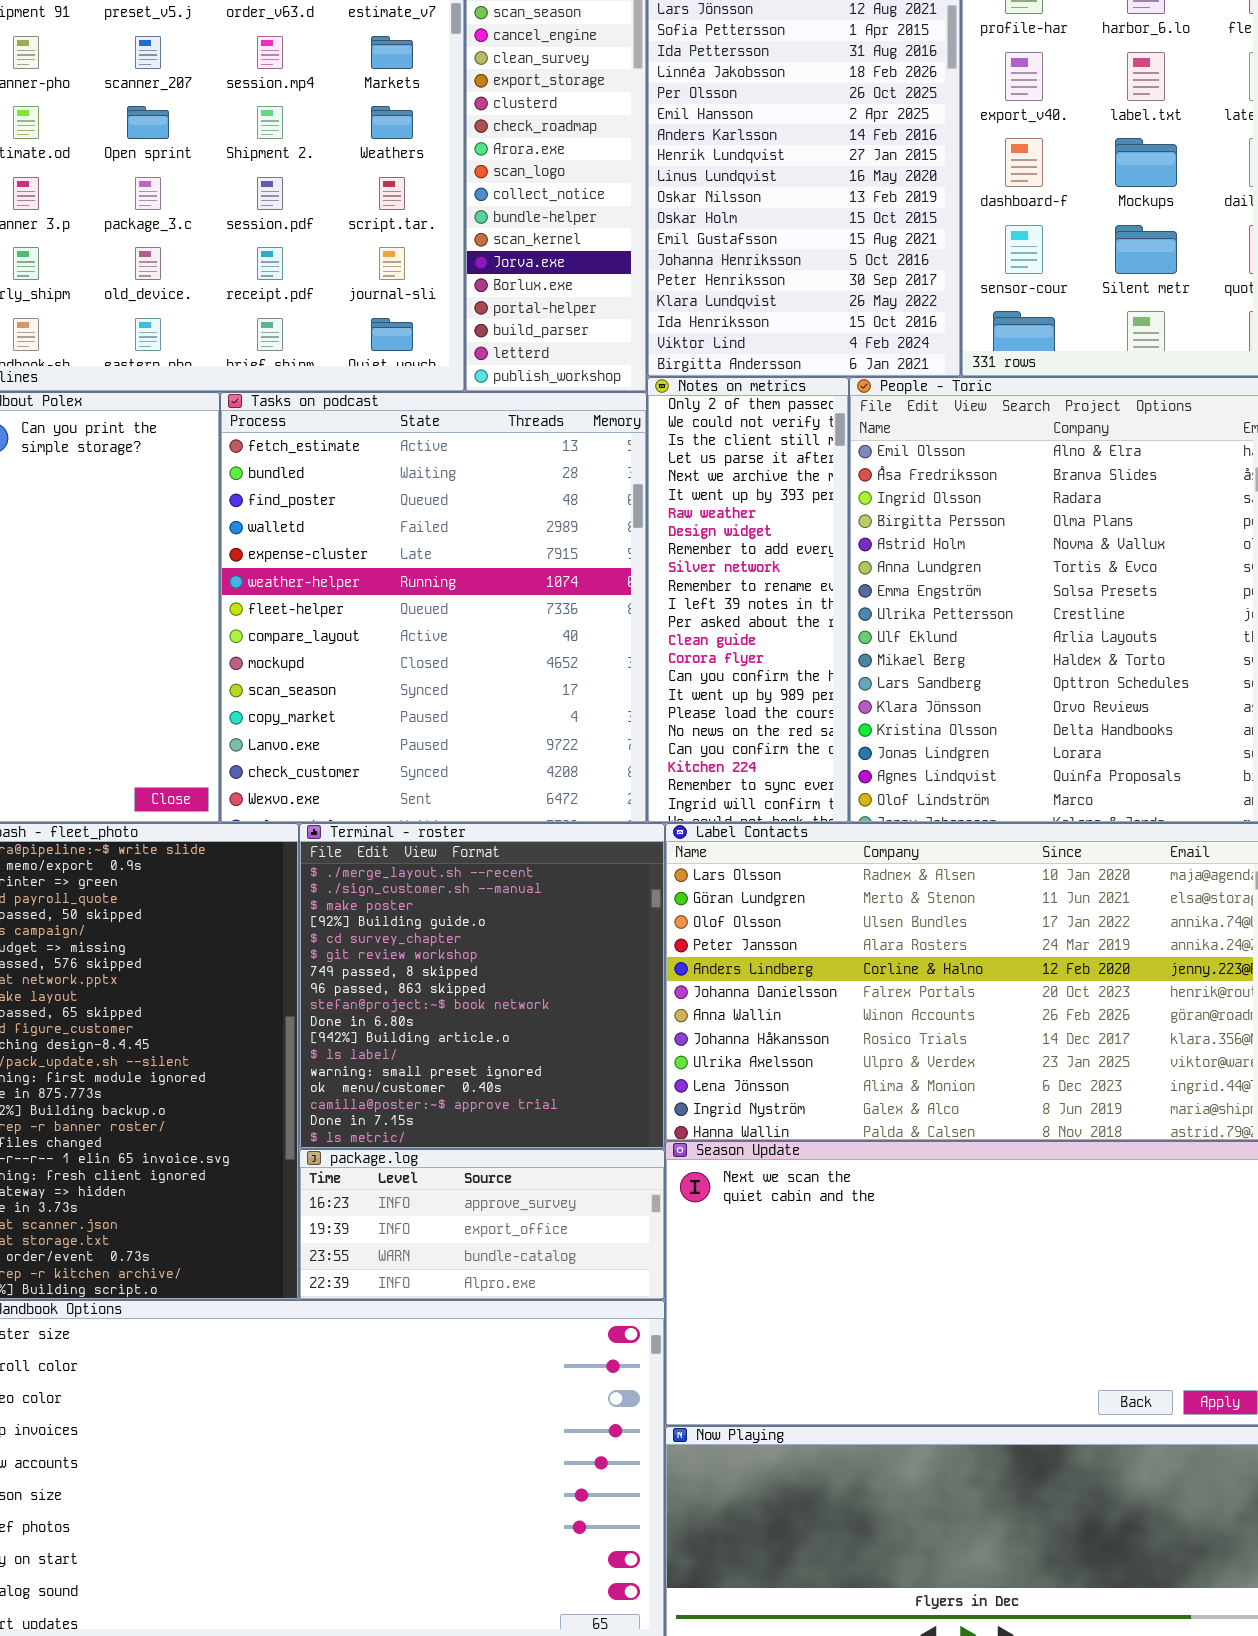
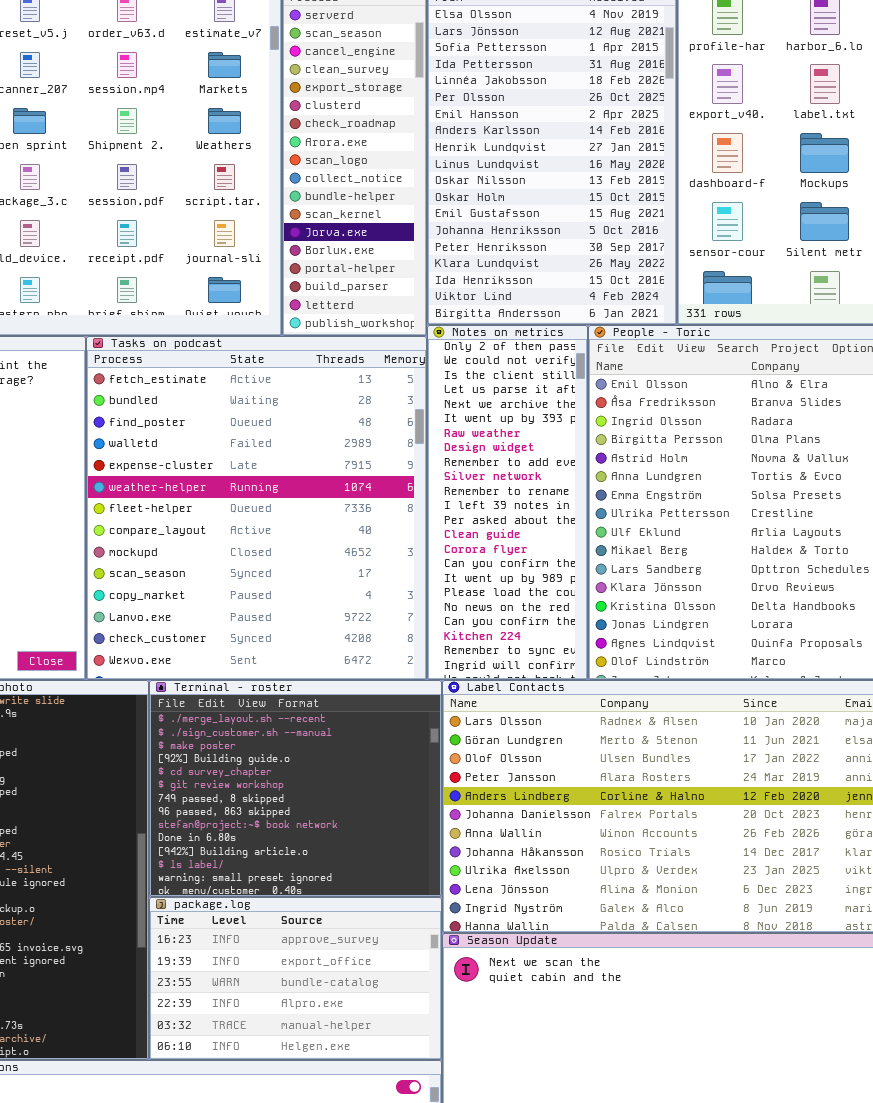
Terminal - roster: [299,823,665,1149] -> [149,680,442,897], resized
package.log: [299,1149,665,1300] -> [149,897,442,1060], resized

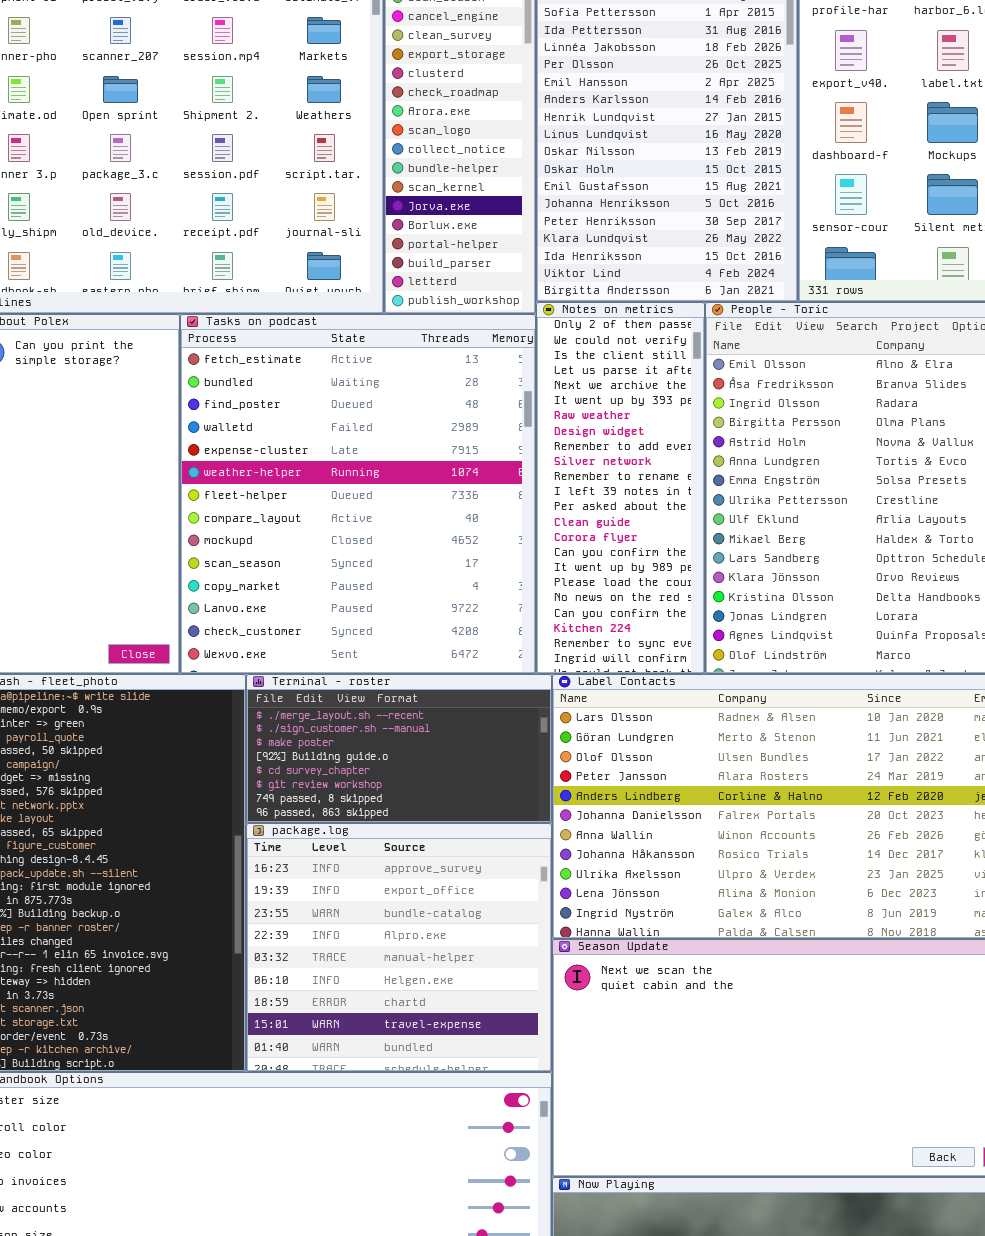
Terminal - roster: [149,680,442,897] -> [246,674,552,823], resized
package.log: [149,897,442,1060] -> [246,823,552,1072], resized

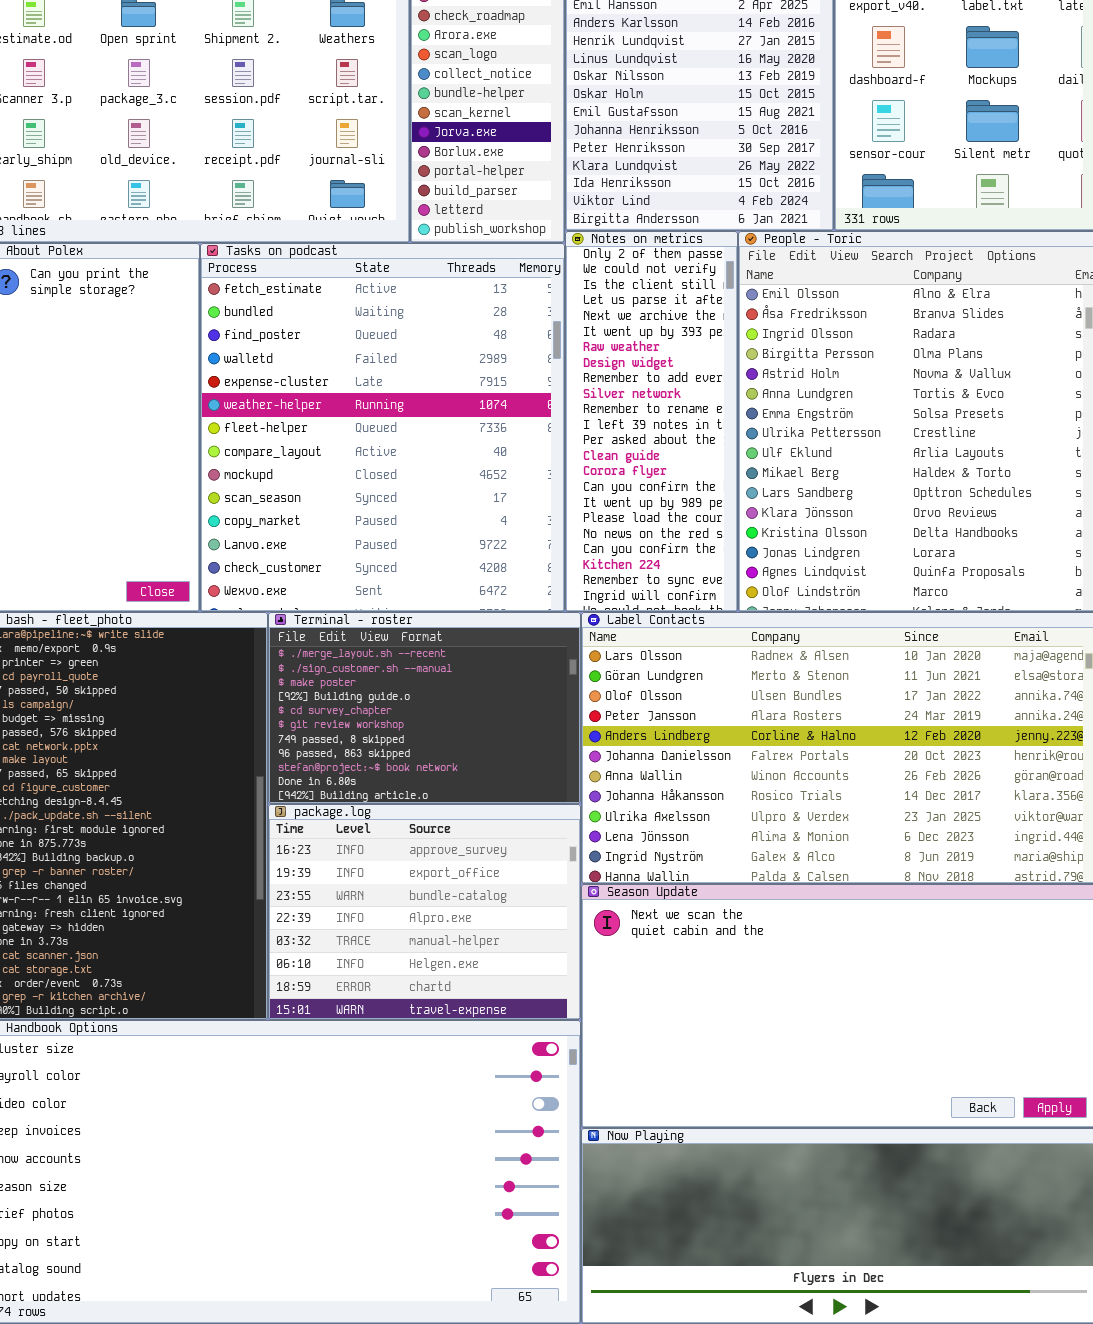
Terminal - roster: [246,674,552,823] -> [268,612,581,804], resized
package.log: [246,823,552,1072] -> [268,804,581,1020], resized

